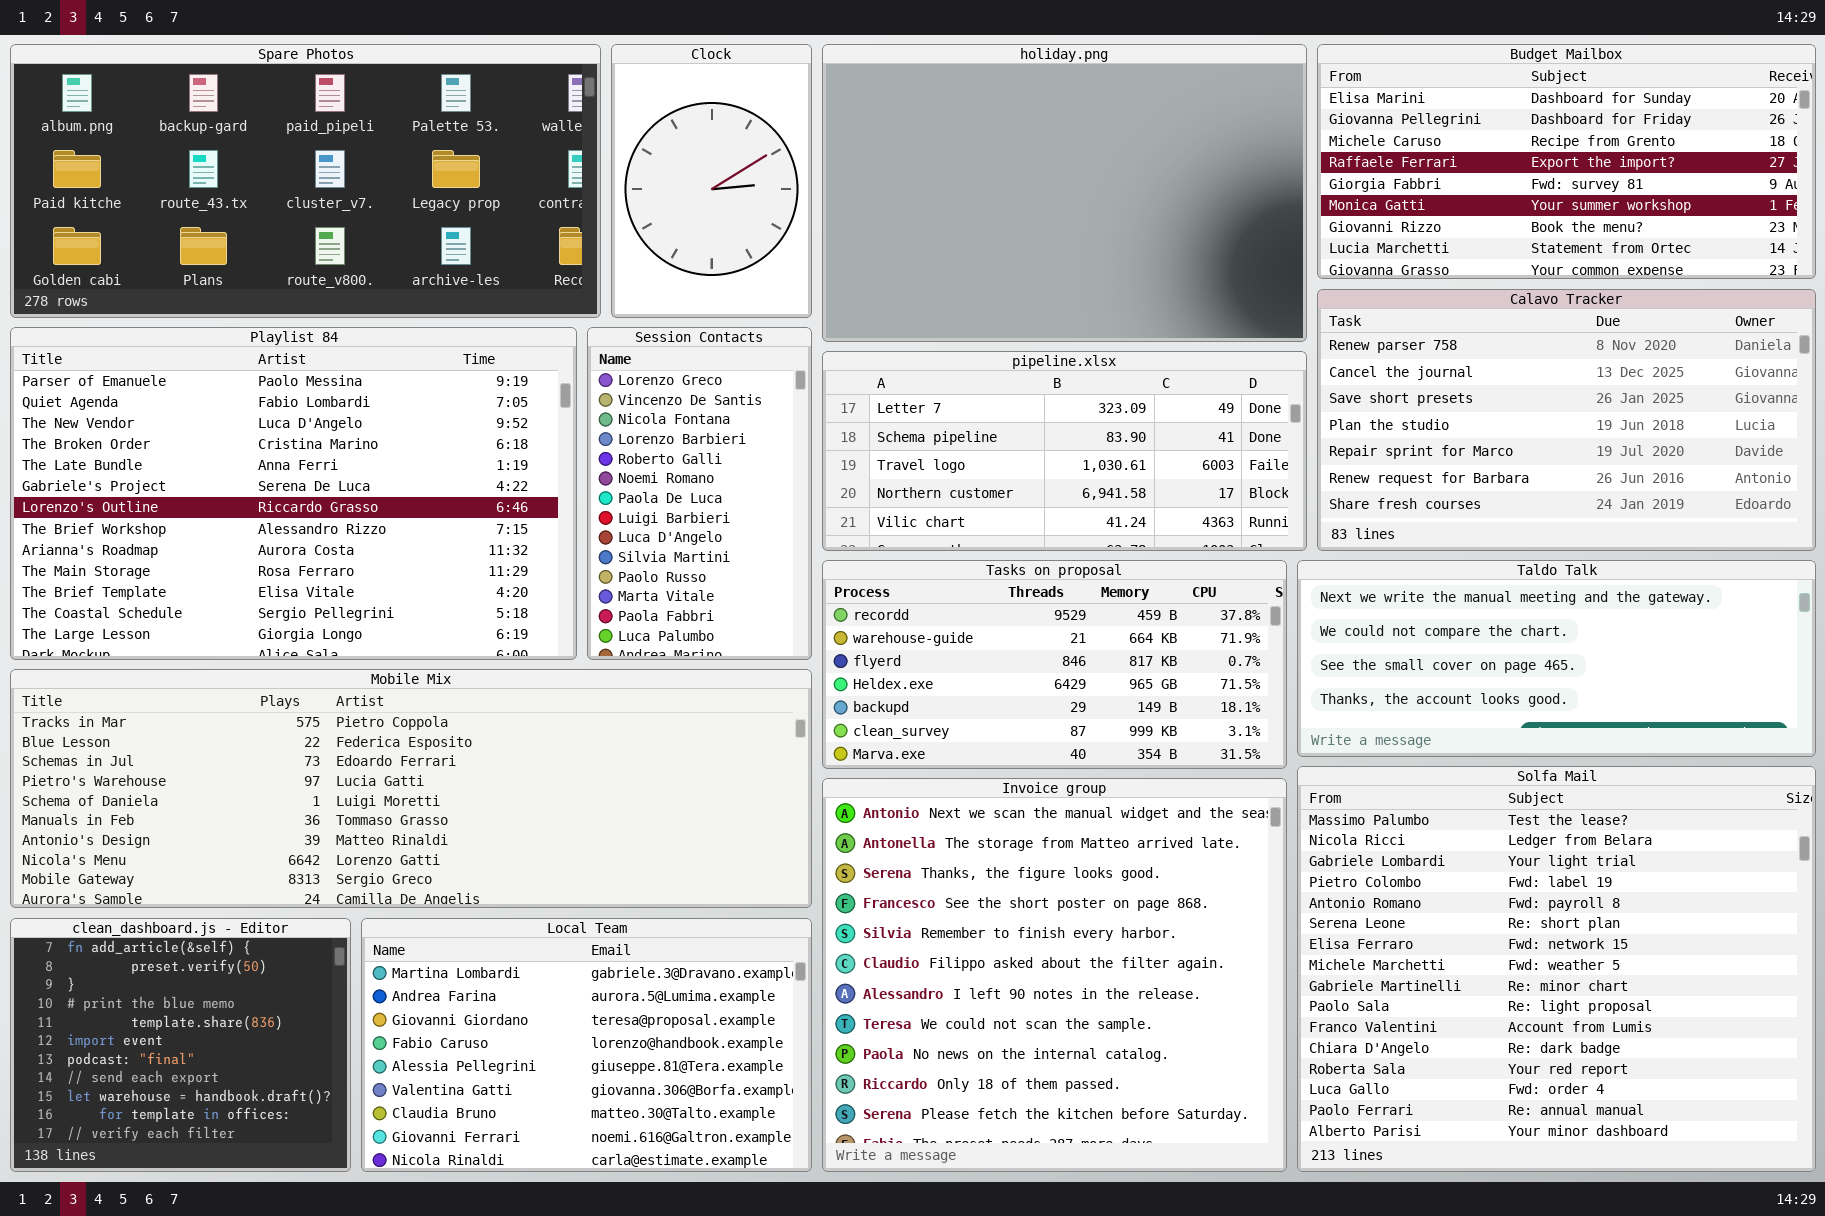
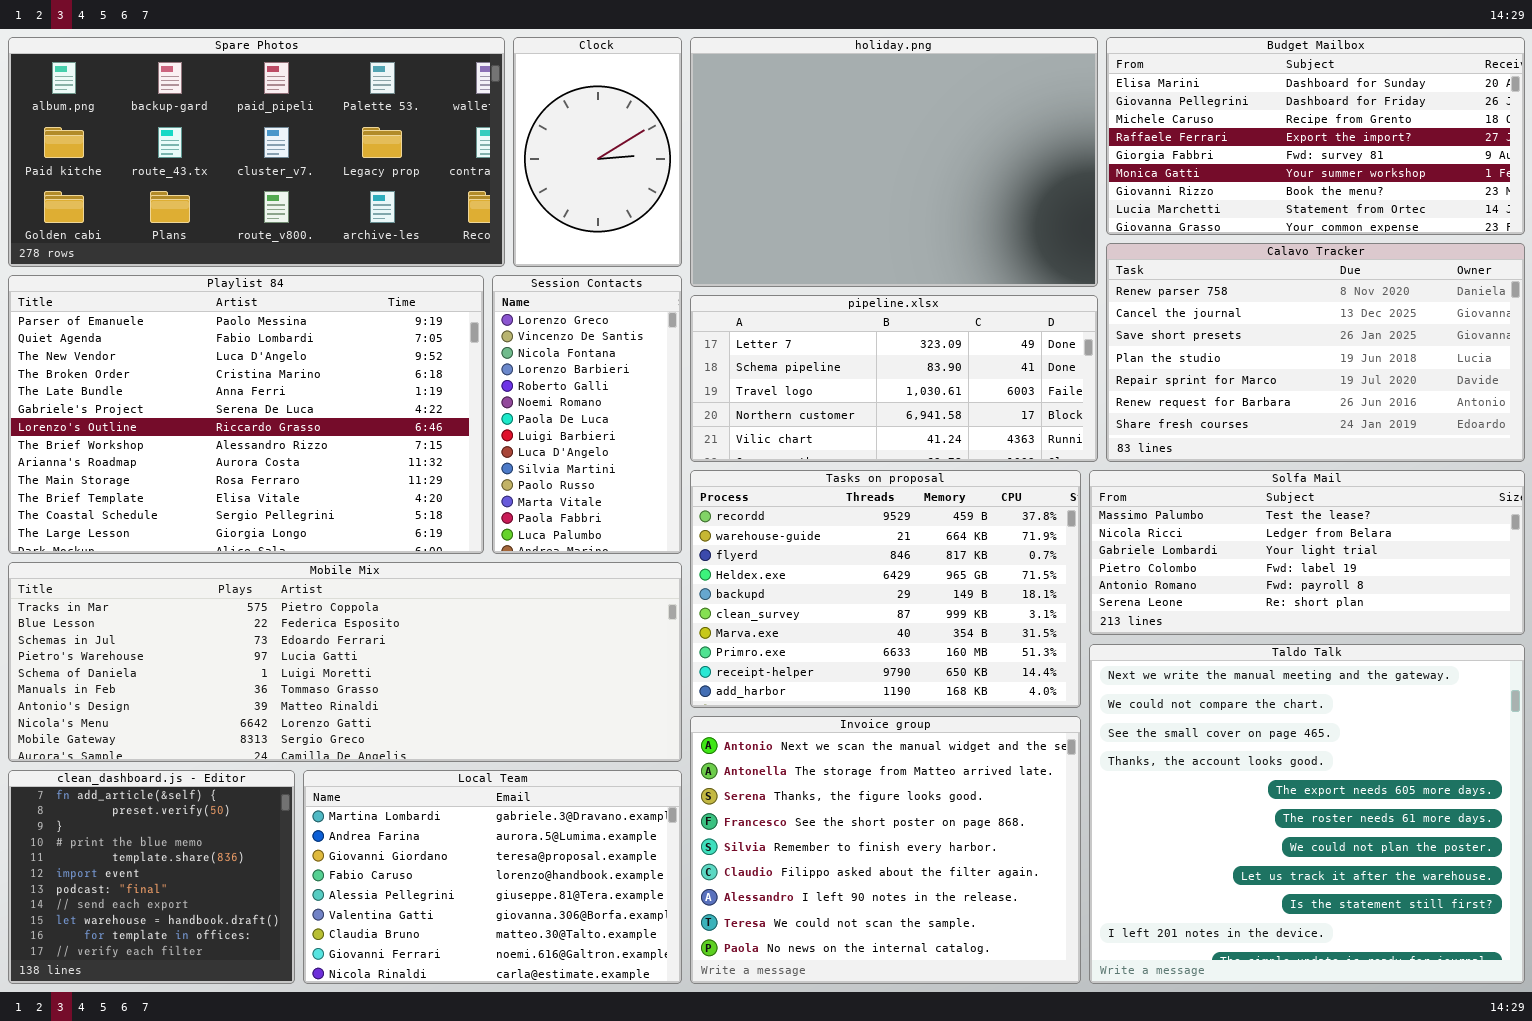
Tasks on proposal: [822,560,1287,769] -> [690,470,1081,708], resized
Taldo Talk: [1297,560,1816,757] -> [1089,644,1525,984], moved, resized
Solfa Mail: [1297,766,1816,1172] -> [1089,470,1525,635], moved, resized
Invoice group: [822,778,1287,1172] -> [690,716,1081,984], resized

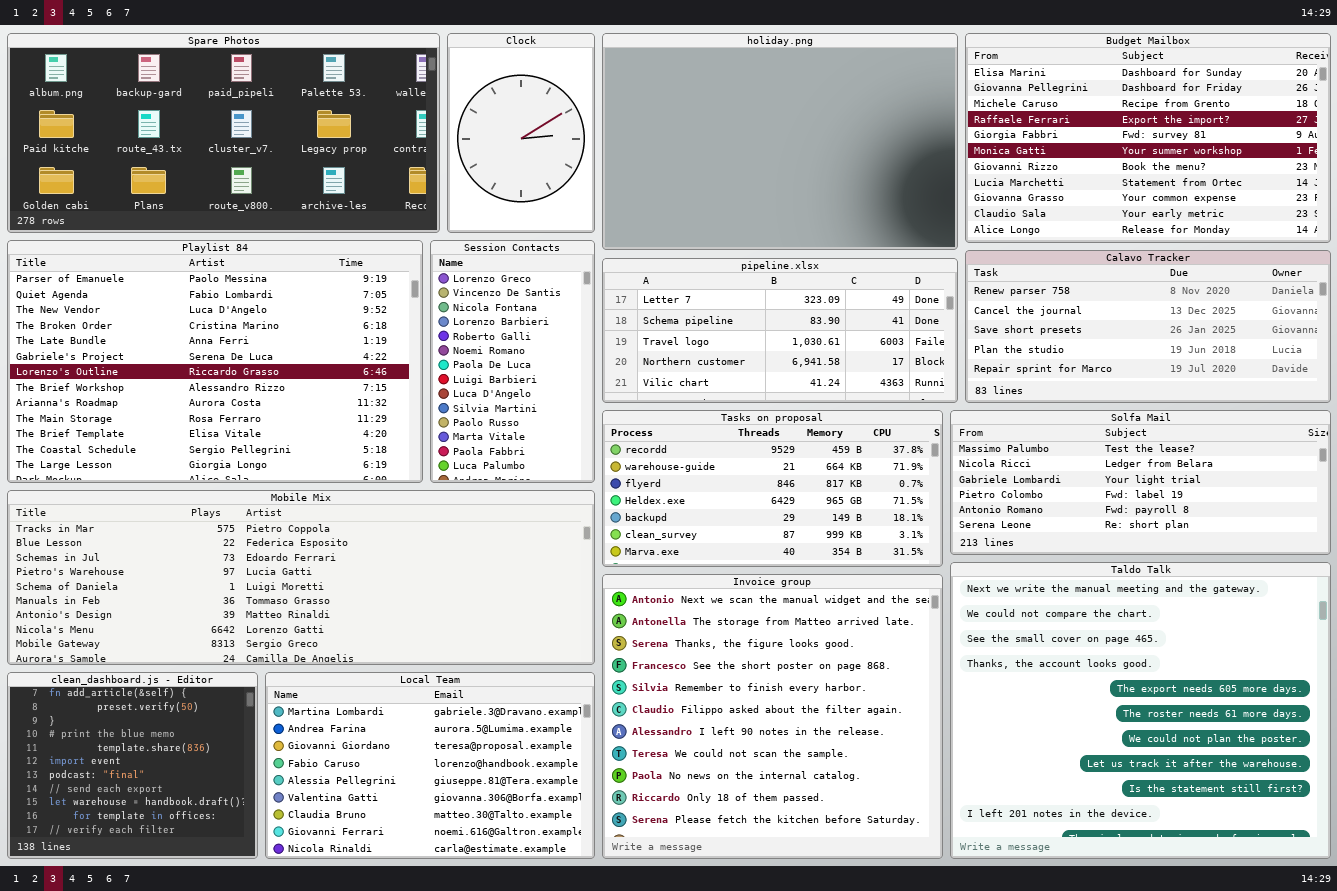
Budget Mailbox: [1106,37,1525,235] -> [965,33,1331,243], resized
Calavo Tracker: [1106,243,1525,462] -> [965,250,1331,403], resized
Tasks on proposal: [690,470,1081,708] -> [602,410,943,567], resized
Invoice group: [690,716,1081,984] -> [602,574,943,859], resized

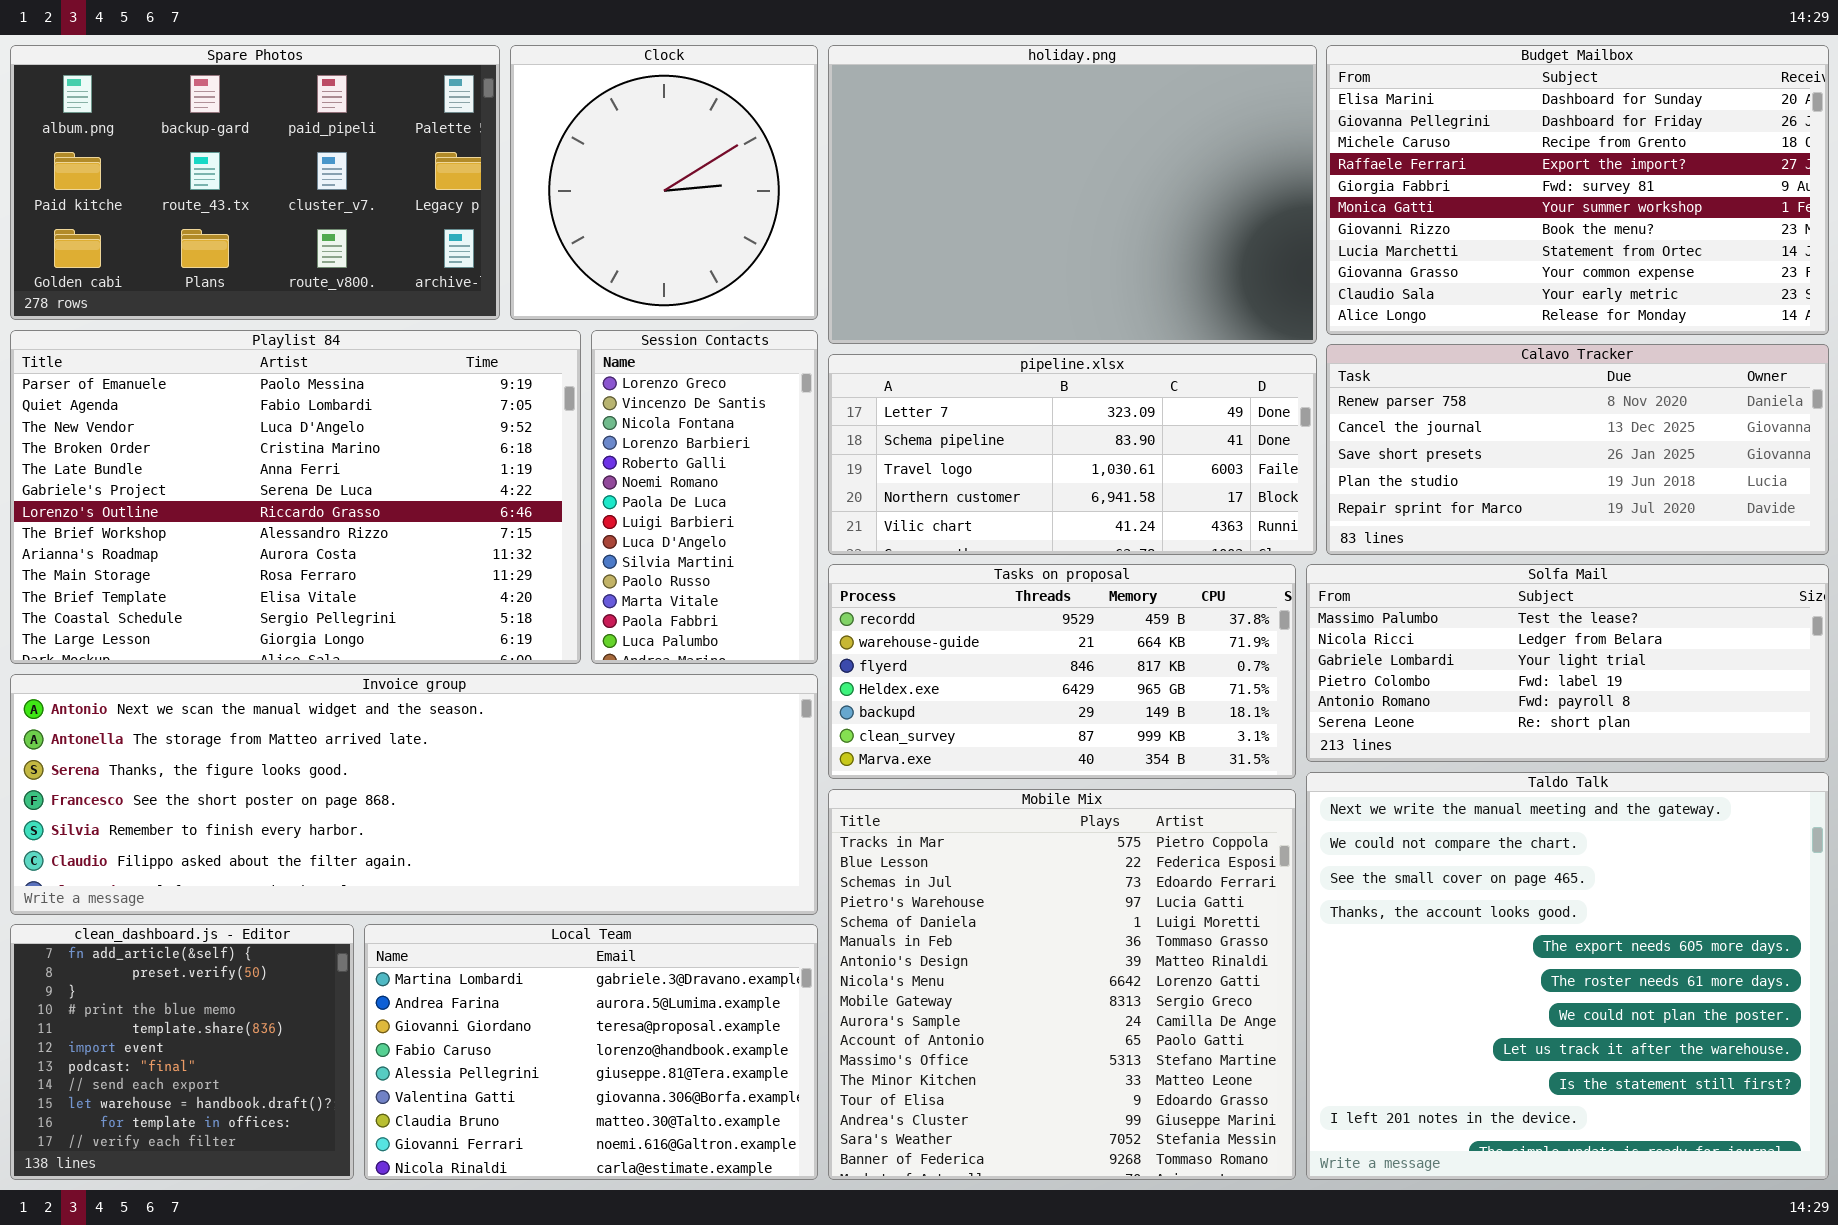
Spare Photos: [7,33,440,233] -> [10,45,500,320], resized
Clock: [447,33,595,233] -> [510,45,818,320], resized
Mobile Mix: [7,490,595,665] -> [828,789,1296,1180], moved, resized
Invoice group: [602,574,943,859] -> [10,674,818,915], moved, resized

